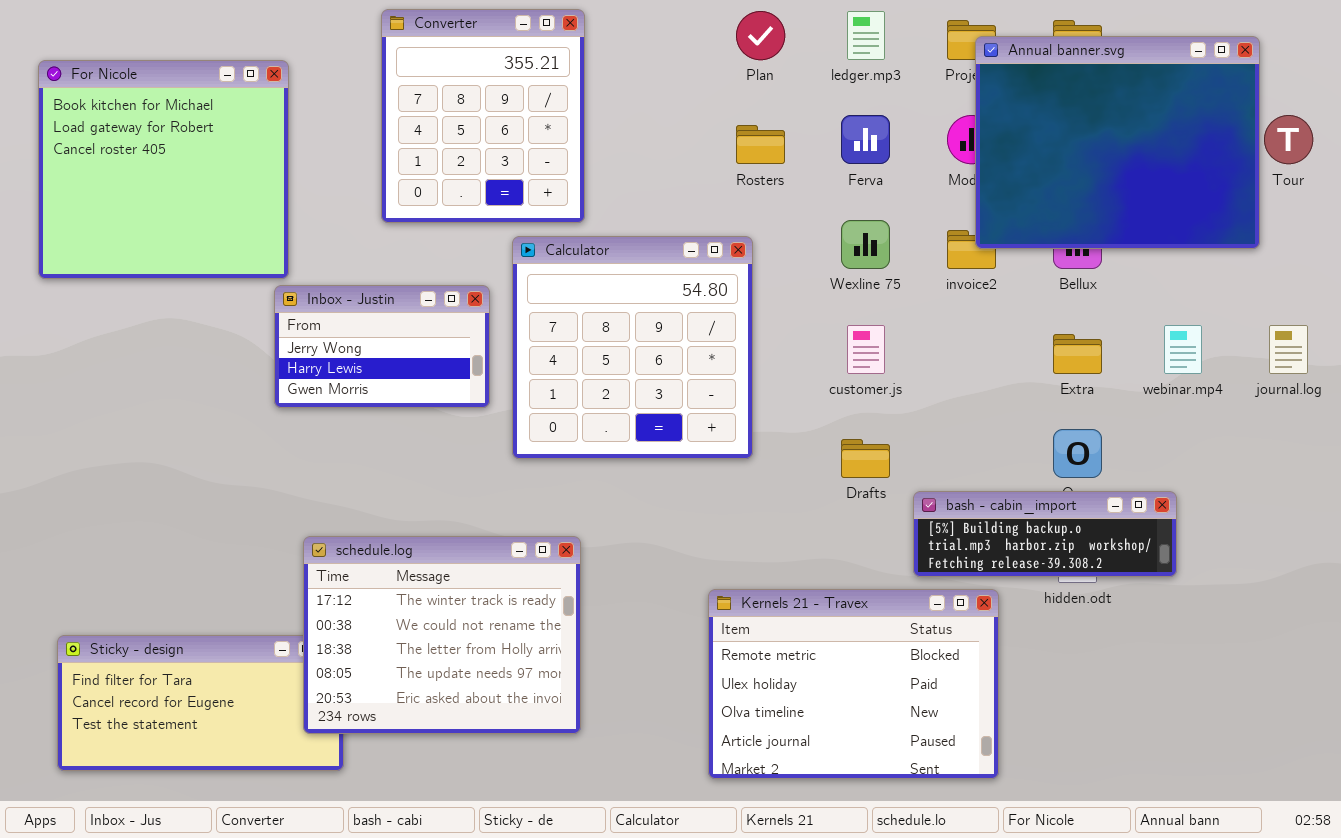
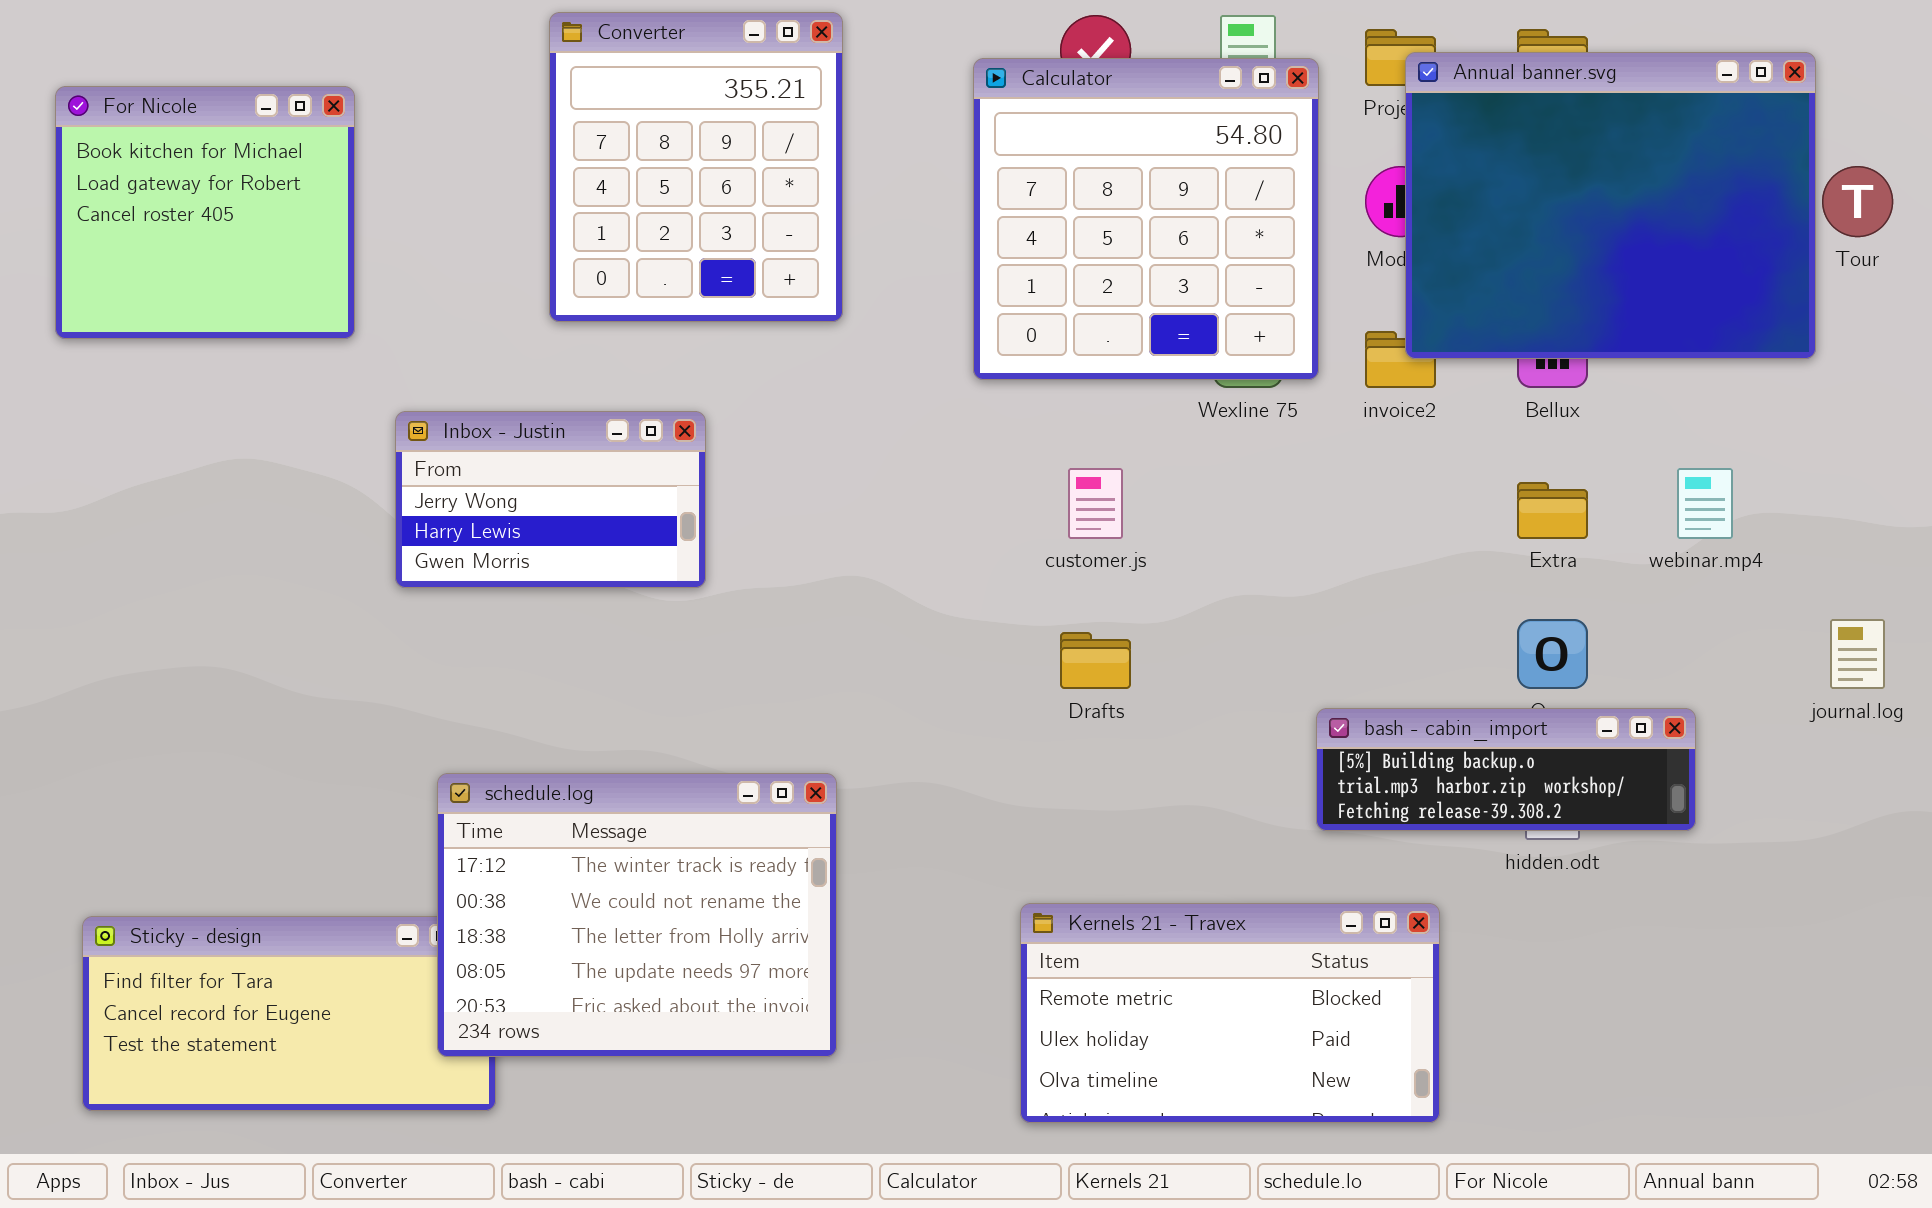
For Nicole: [38,60,289,279] -> [55,86,355,339], resized
Calculator: [512,236,753,459] -> [973,58,1319,380], moved
customer.js: [847,325,885,374] -> [1068,468,1123,539], moved
journal.log: [1269,325,1308,374] -> [1830,619,1885,689], moved
Drafts: [841,439,890,478] -> [1060,632,1131,689], moved
Kernels 21 - Travex: [708,589,999,779] -> [1020,903,1440,1123], resized

